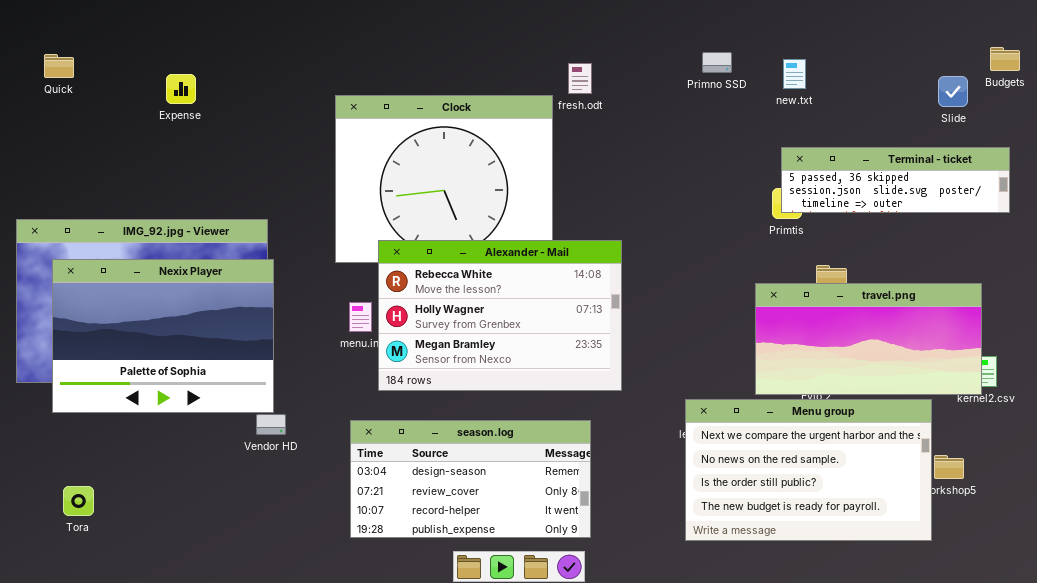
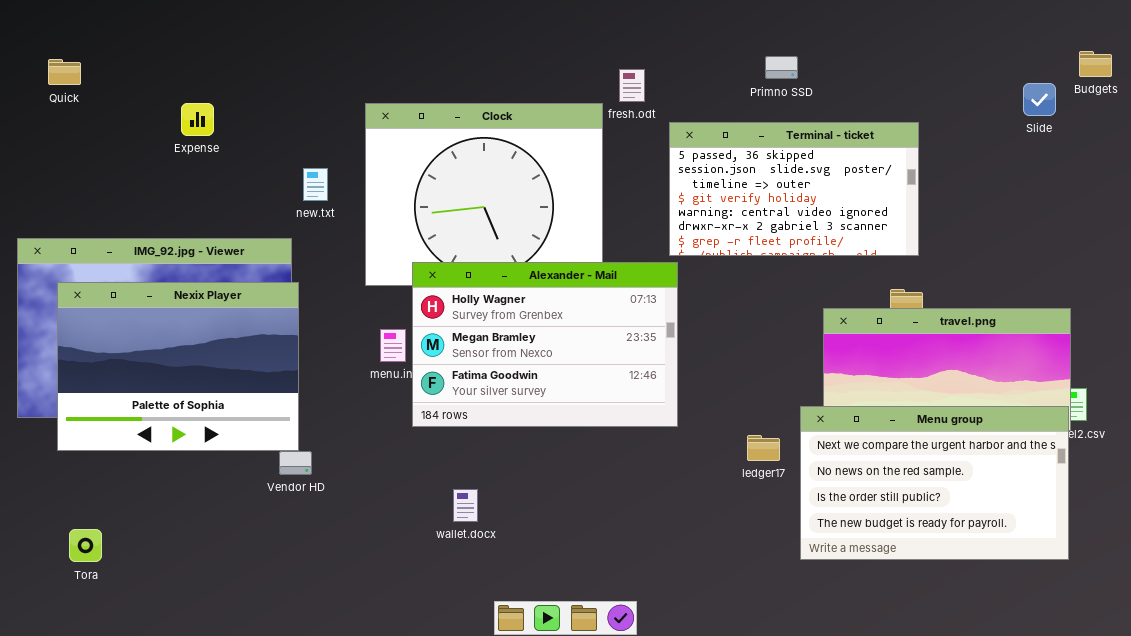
new.txt: [783,59,806,89] -> [303,168,328,201], moved
Expense: [166,74,196,104] -> [181,103,214,136], moved
Terminal - ticket: [781,147,1010,213] -> [669,122,919,256], moved, resized
Alexander - Mail: [378,240,622,391] -> [412,262,678,427], scrolled down 1 row
Menu group: [685,399,932,541] -> [800,406,1069,560], moved
season.log: [350,420,591,538] -> none, closed

